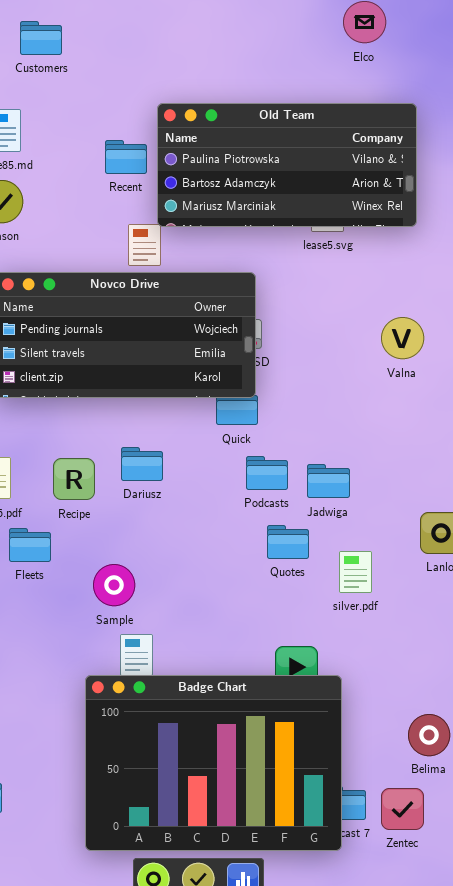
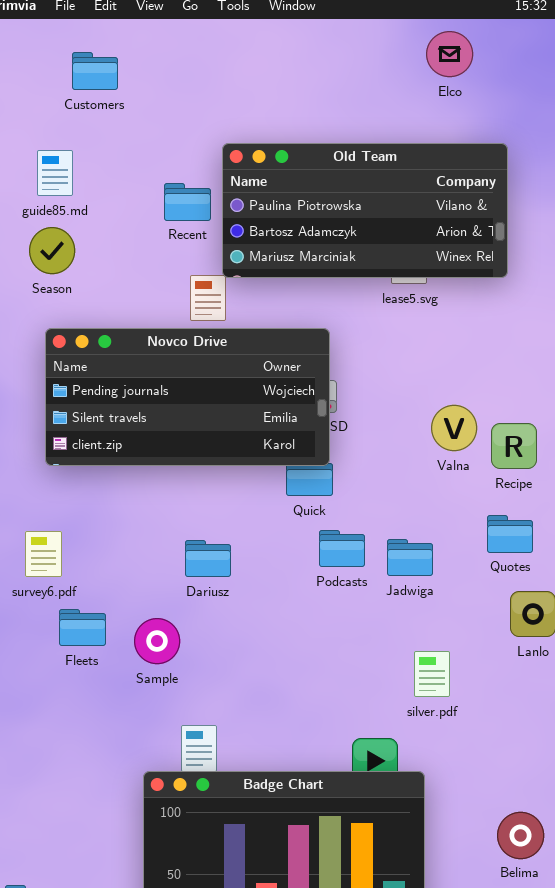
Valna: [381,317,424,359] -> [431,405,477,451], moved
Dariusz: [121,447,163,481] -> [185,540,231,577], moved
Recipe: [53,458,95,500] -> [491,423,537,469], moved
Quotes: [267,525,309,559] -> [487,515,533,553], moved
silver.pdf: [339,551,372,593] -> [414,651,450,697], moved
Sample: [93,564,135,606] -> [134,618,180,664], moved

